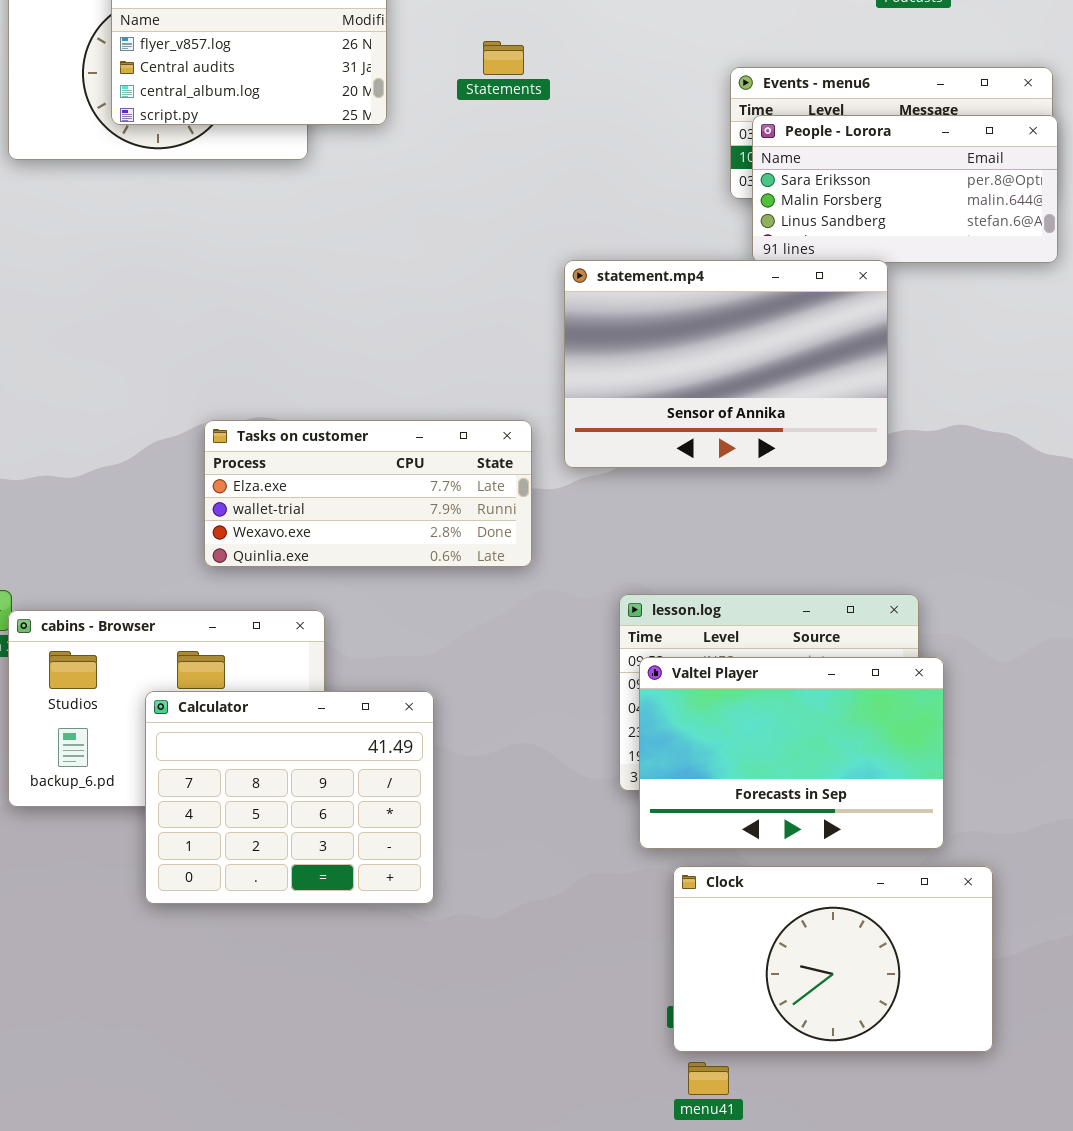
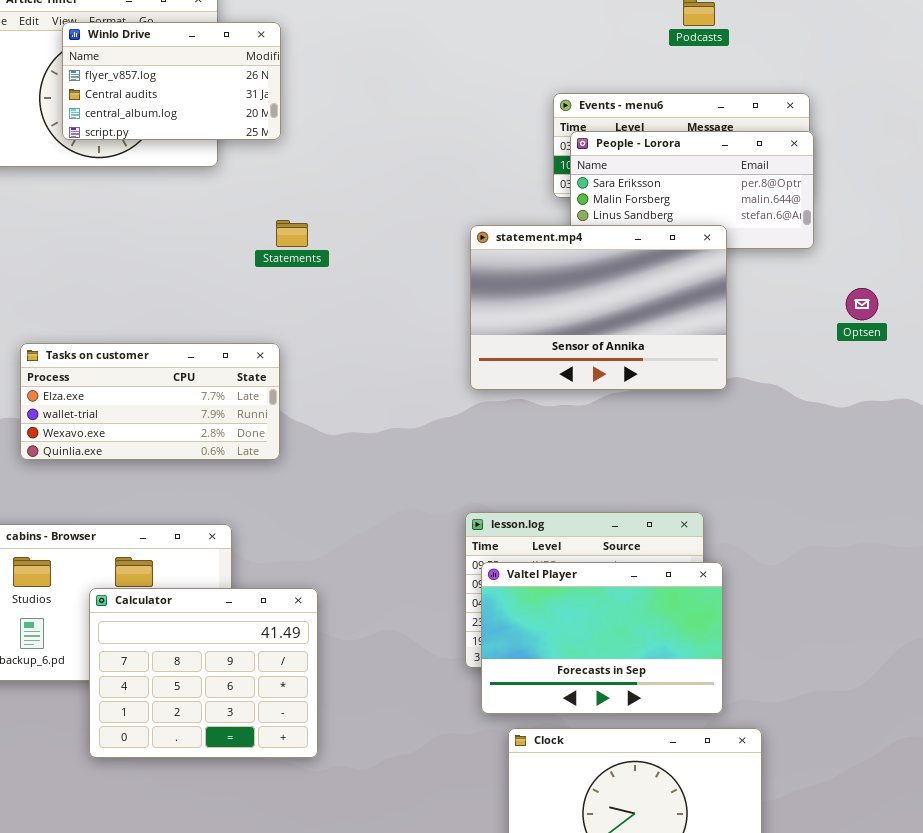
Statements: [483,41,524,75] -> [276,220,308,247], moved
statement.mp4: [564,260,888,468] -> [470,225,727,390], moved
Tasks on customer: [204,420,532,567] -> [20,343,280,460], moved

